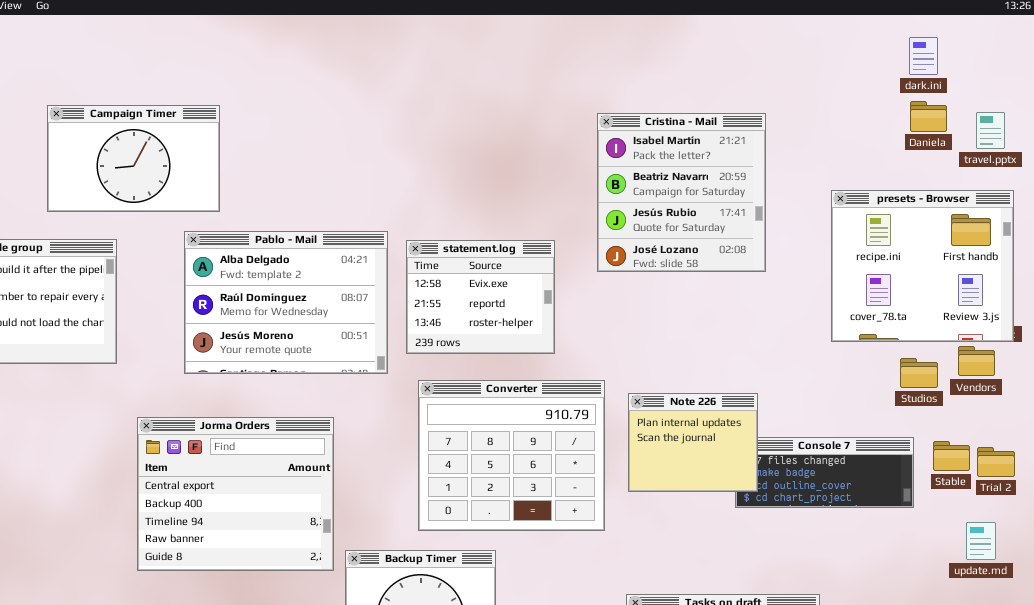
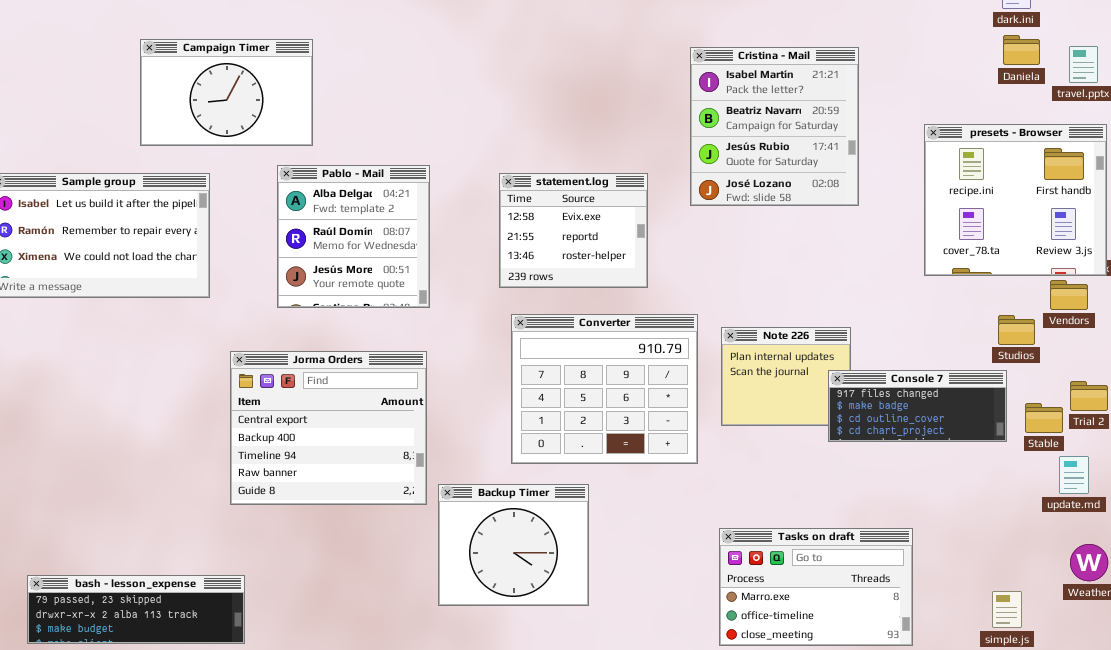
Pablo - Mail: [184,231,388,374] -> [277,165,430,308], resized
Studios: [900,358,938,388] -> [998,315,1035,345], moved
Console 7: [735,437,914,508] -> [828,370,1007,442], raised
Stable: [933,441,970,471] -> [1025,403,1063,433], moved

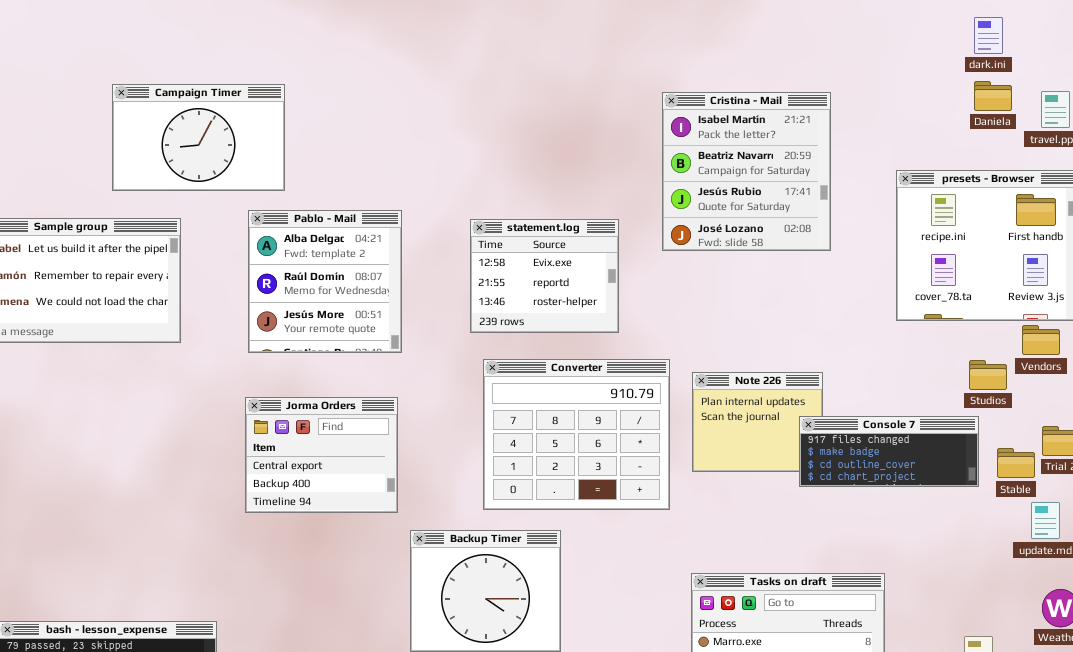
Jorma Orders: [230,351,427,505] -> [245,397,398,513], resized

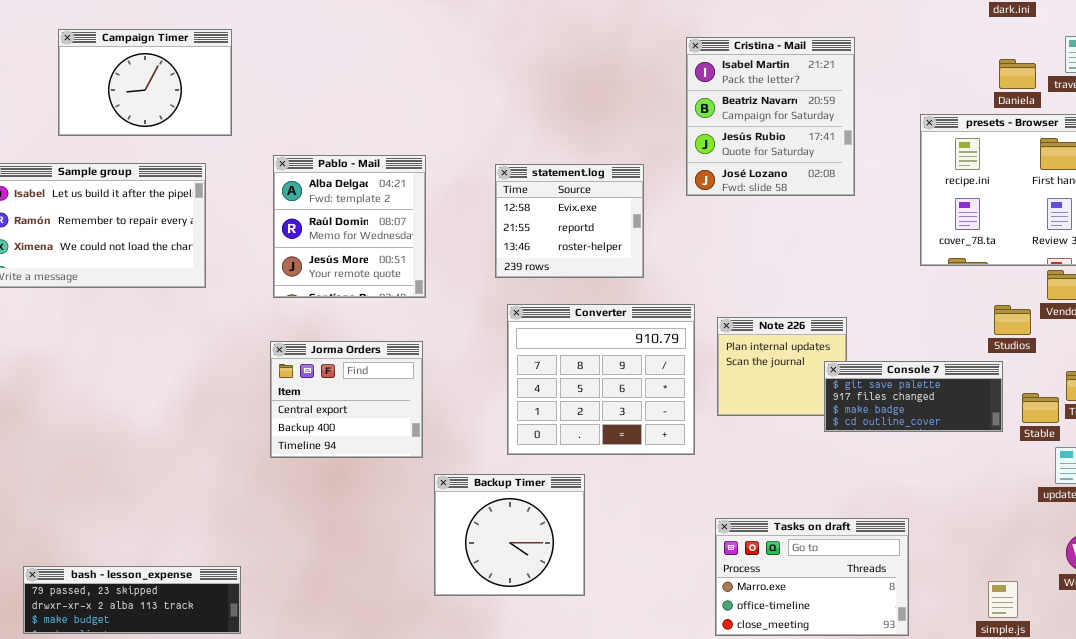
Daniela: [974,81,1012,111] -> [999,59,1036,89], moved
Campaign Timer: [112,84,285,191] -> [58,29,232,136], moved
Console 7: [799,416,979,487] -> [824,361,1003,432], scrolled up 1 row

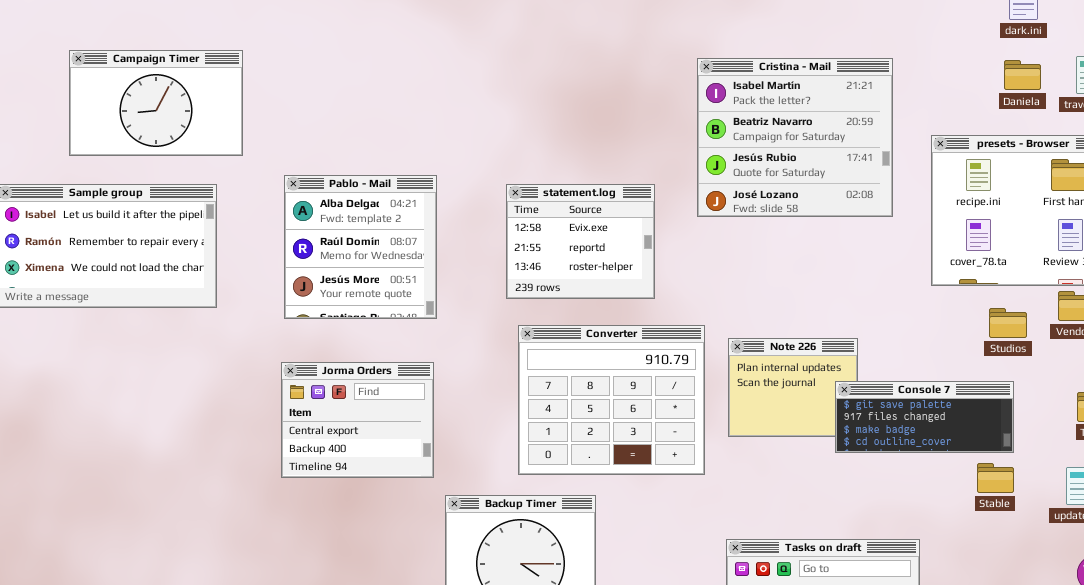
Cristina - Mail: [686,37,855,196] -> [697,58,893,217], resized
Daniela: [999,59,1036,89] -> [1004,60,1041,90], moved
Studios: [994,305,1031,335] -> [989,308,1027,338], moved
Stable: [1022,393,1059,423] -> [977,463,1014,493], moved

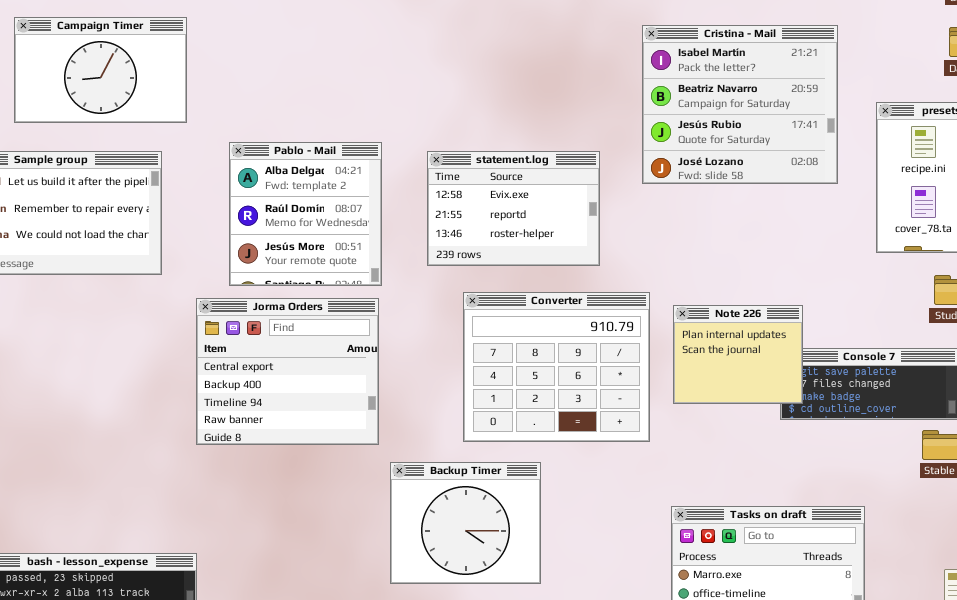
statement.log: [506,184,655,299] -> [427,151,600,266], resized
Note 226: [728,338,858,437] -> [673,305,803,404], raised
Jorma Orders: [281,362,434,478] -> [196,298,379,445], resized

